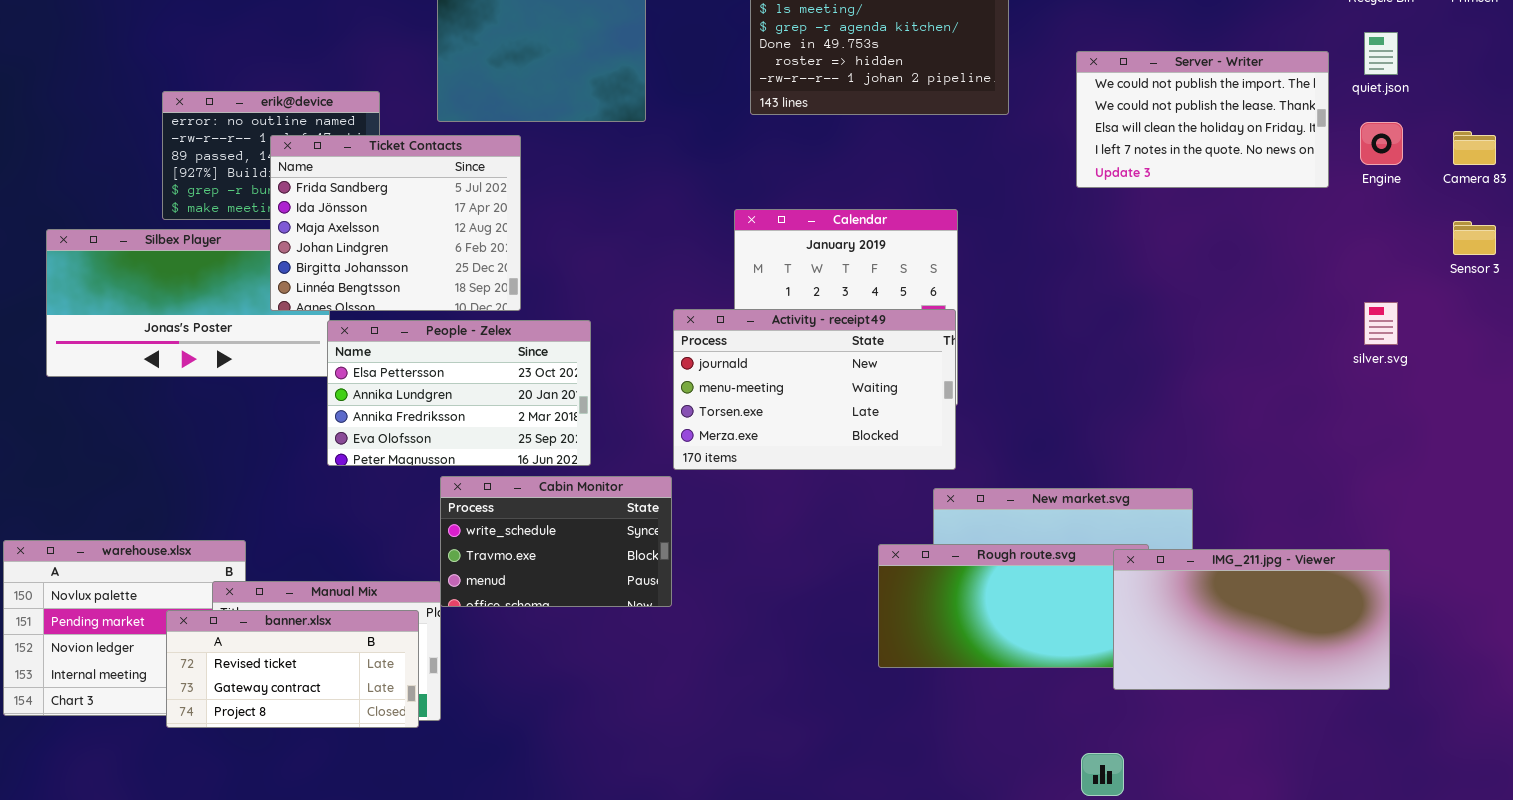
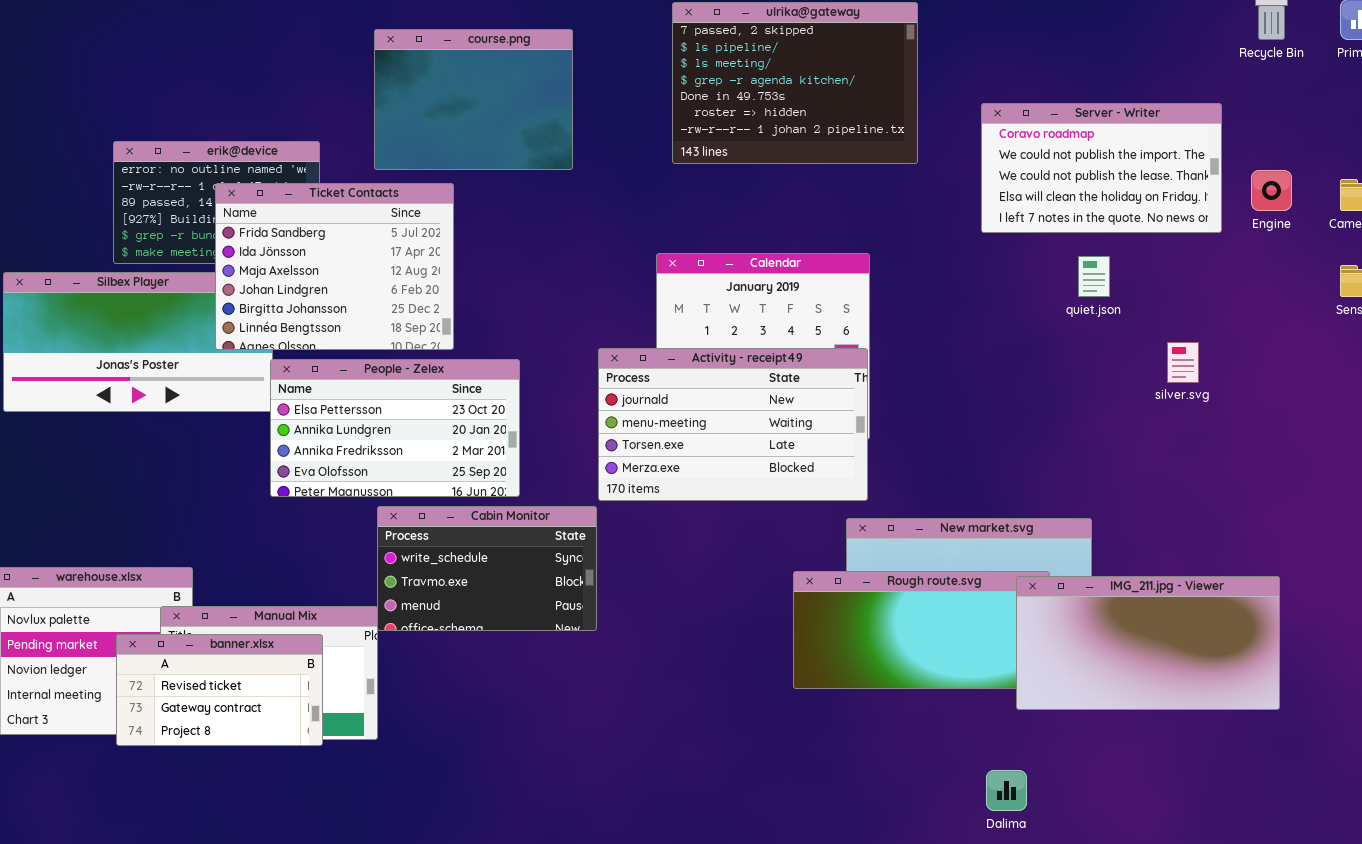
quiet.json: [1364,32,1398,75] -> [1078,256,1110,297], moved
Server - Writer: [1076,51,1329,188] -> [981,103,1222,233], scrolled up 1 row
silver.svg: [1364,302,1398,345] -> [1167,342,1199,383], moved
banner.xlsx: [166,610,419,728] -> [116,634,323,746], resized

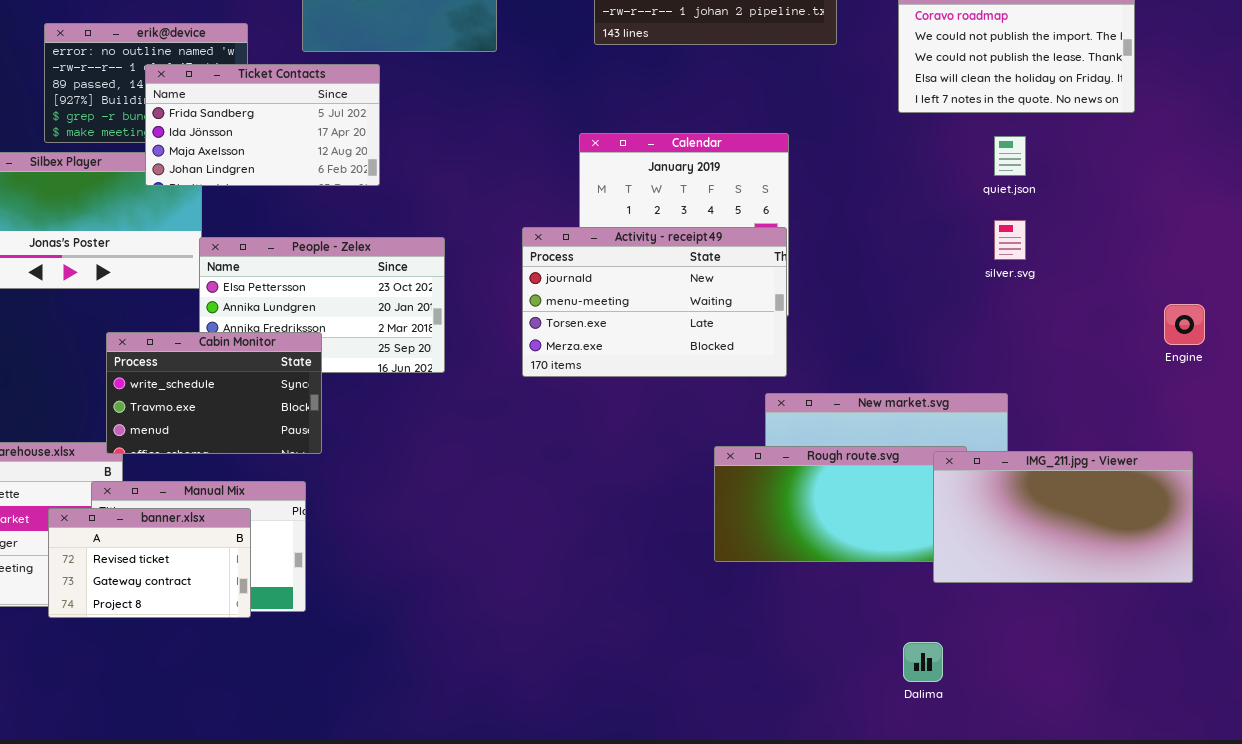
Engine: [1251,170,1292,211] -> [1164,304,1205,345], moved
Ticket Contacts: [215,183,454,350] -> [145,64,380,186], resized
silver.svg: [1167,342,1199,383] -> [994,220,1026,260], moved
Cabin Monitor: [377,506,597,631] -> [106,332,322,454], moved

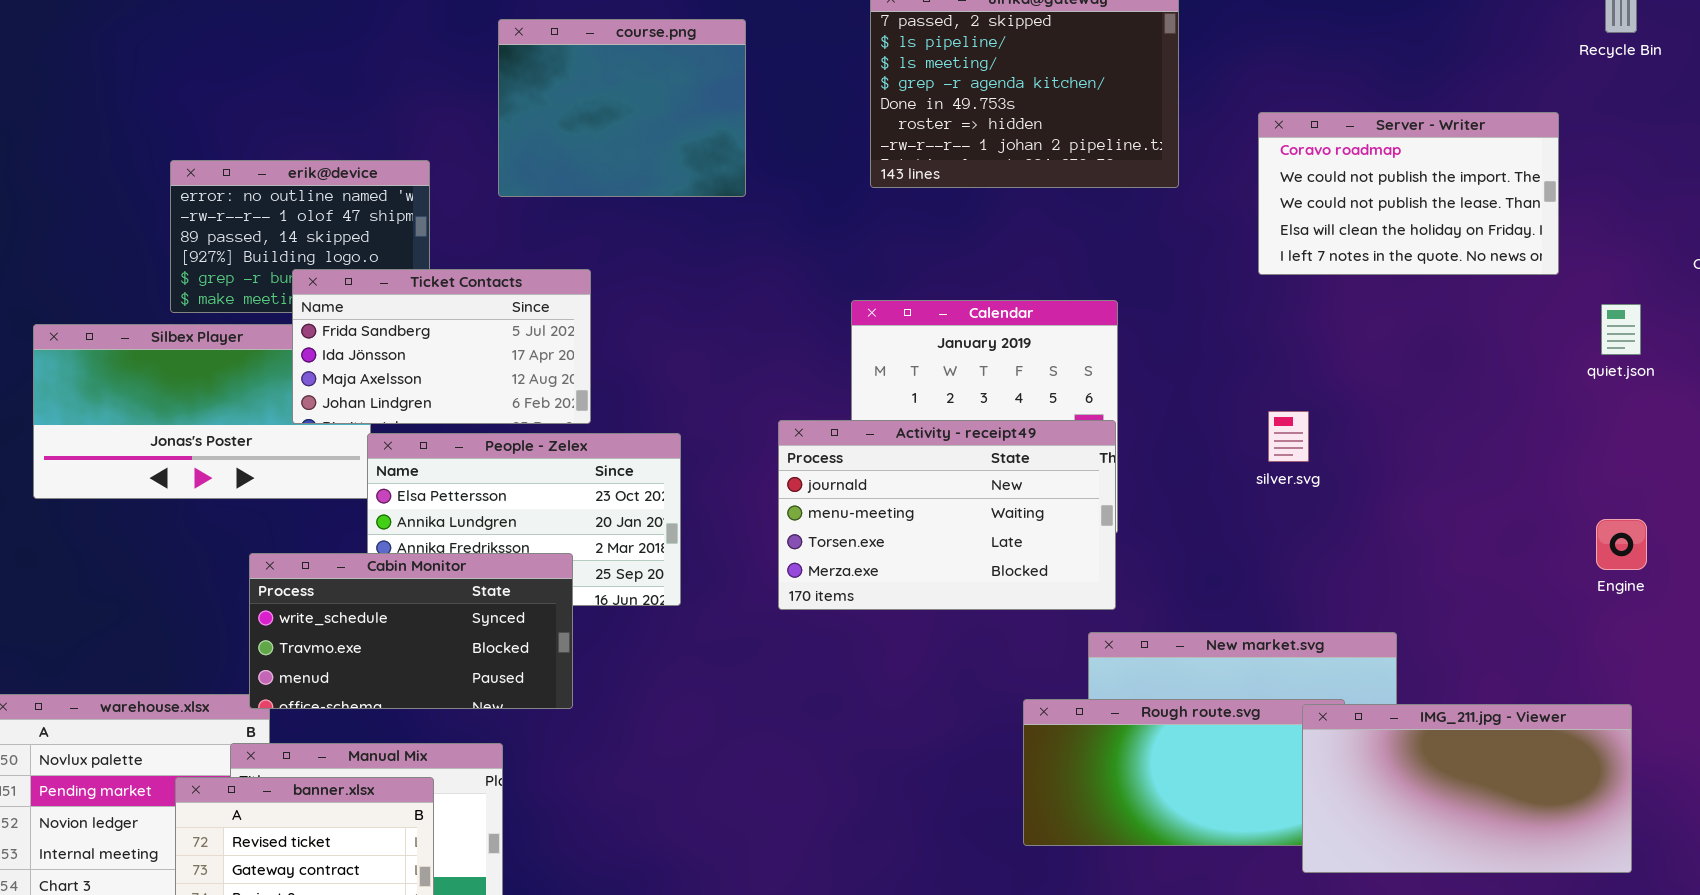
Ticket Contacts: [145,64,380,186] -> [292,269,591,424], moved
quiet.json: [994,136,1026,176] -> [1601,304,1641,355], moved
silver.svg: [994,220,1026,260] -> [1268,411,1309,462], moved
Cabin Monitor: [106,332,322,454] -> [249,553,573,709], resized

